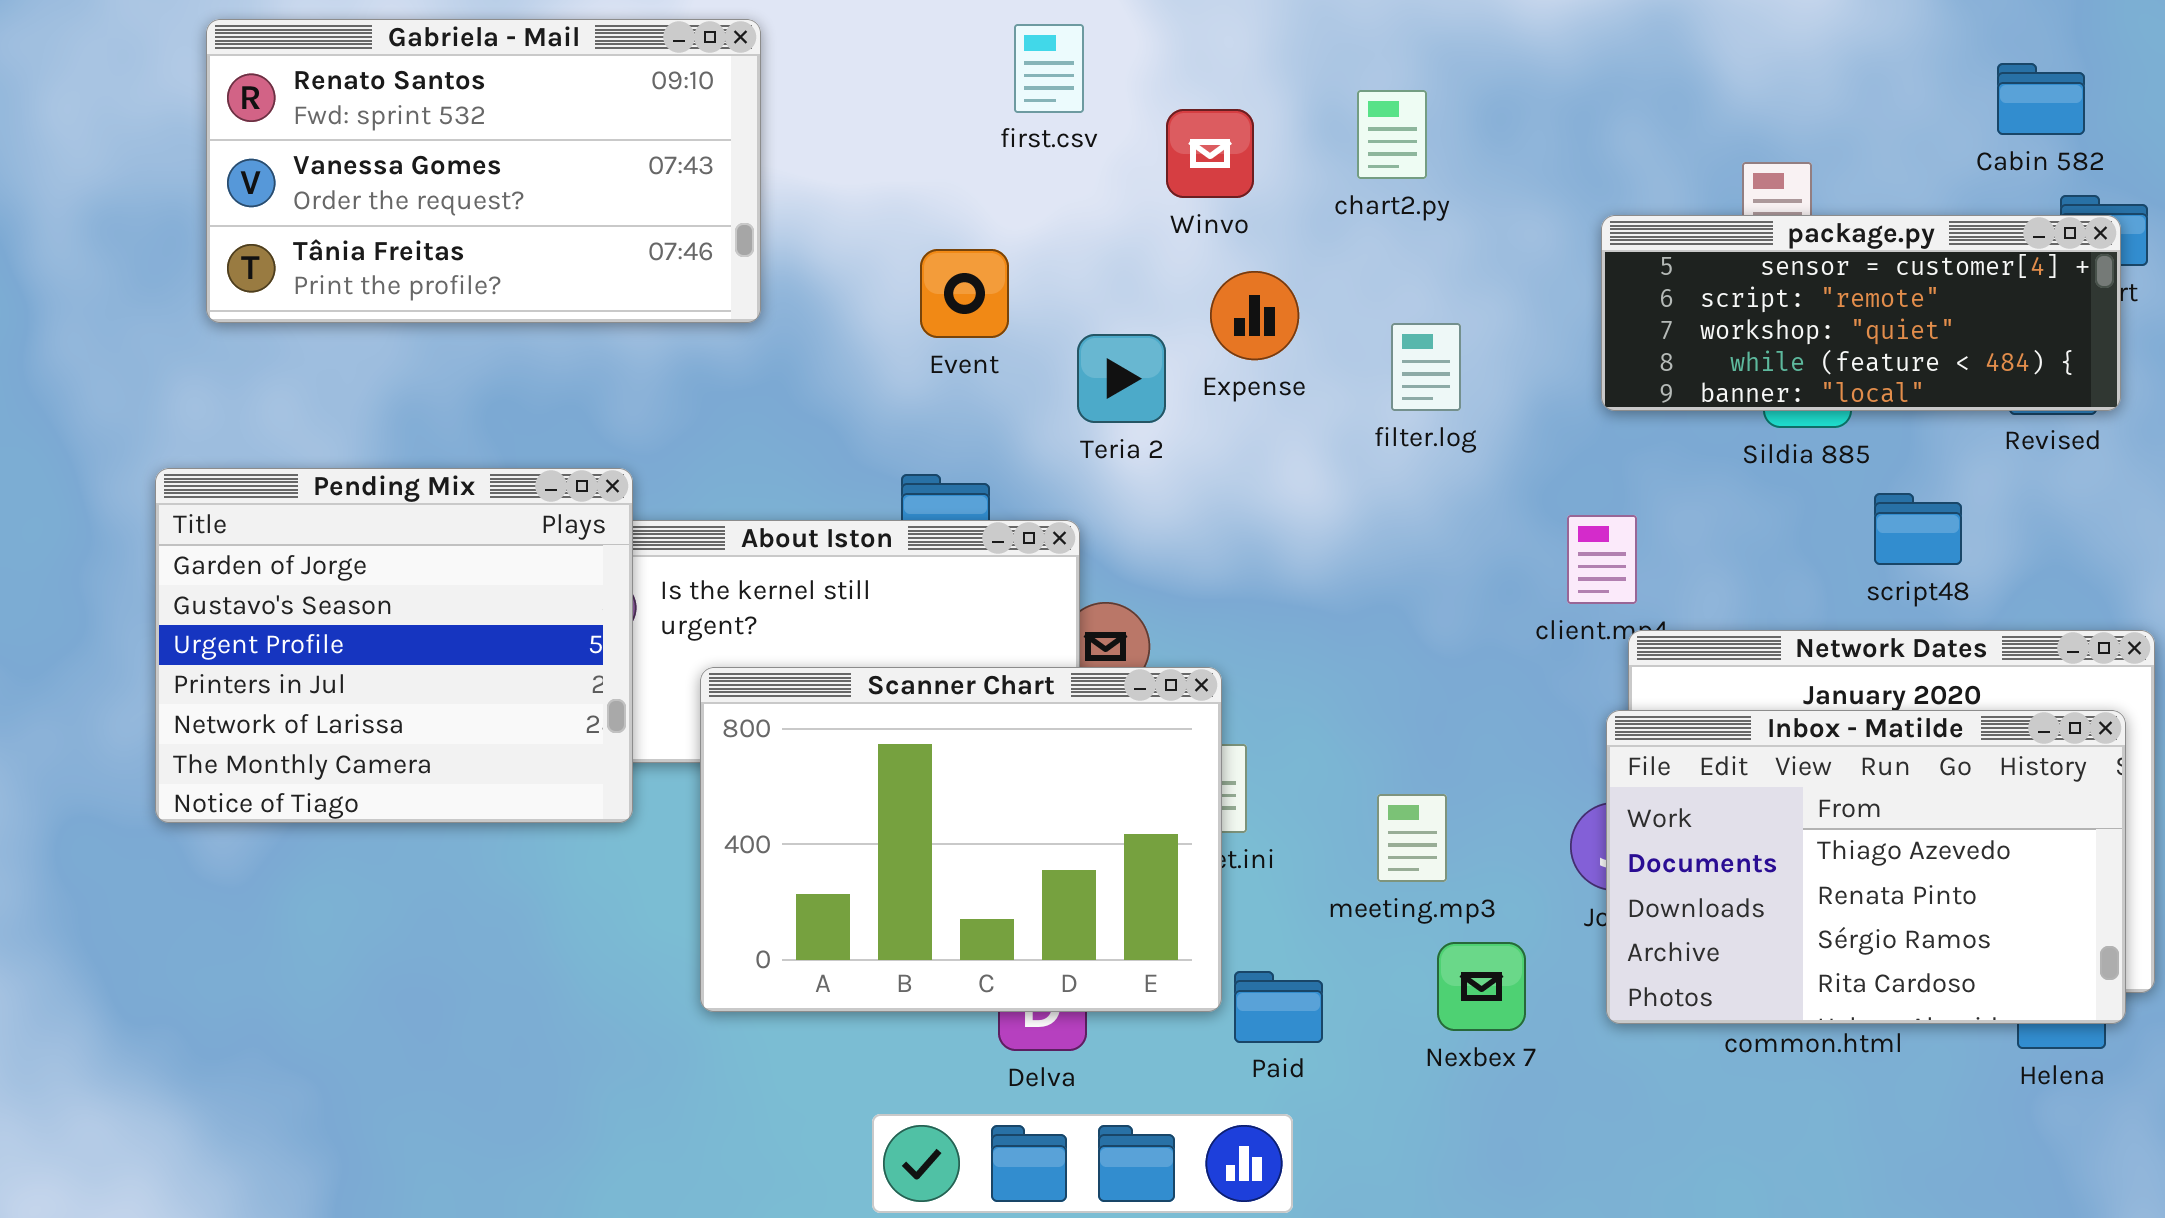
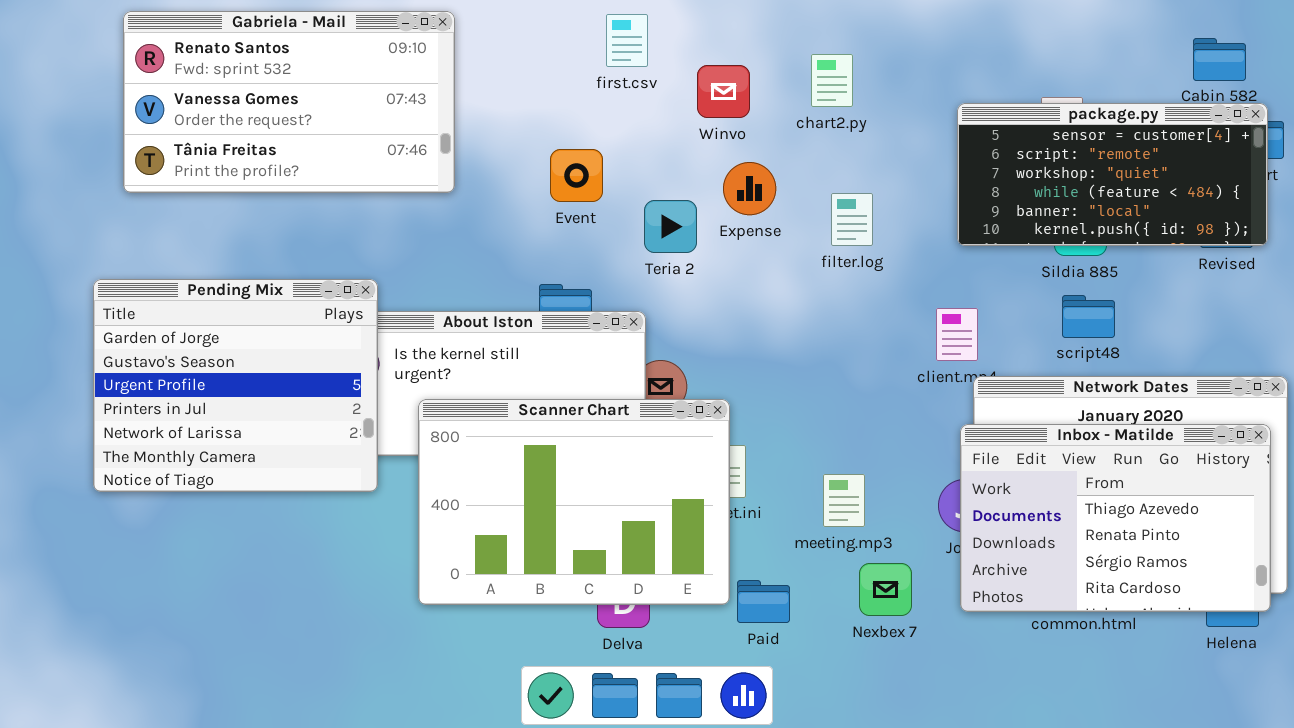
package.py: [1601,215,2121,411] -> [957,103,1268,246], resized
script48: [1874,493,1962,565] -> [1062,295,1115,338], moved

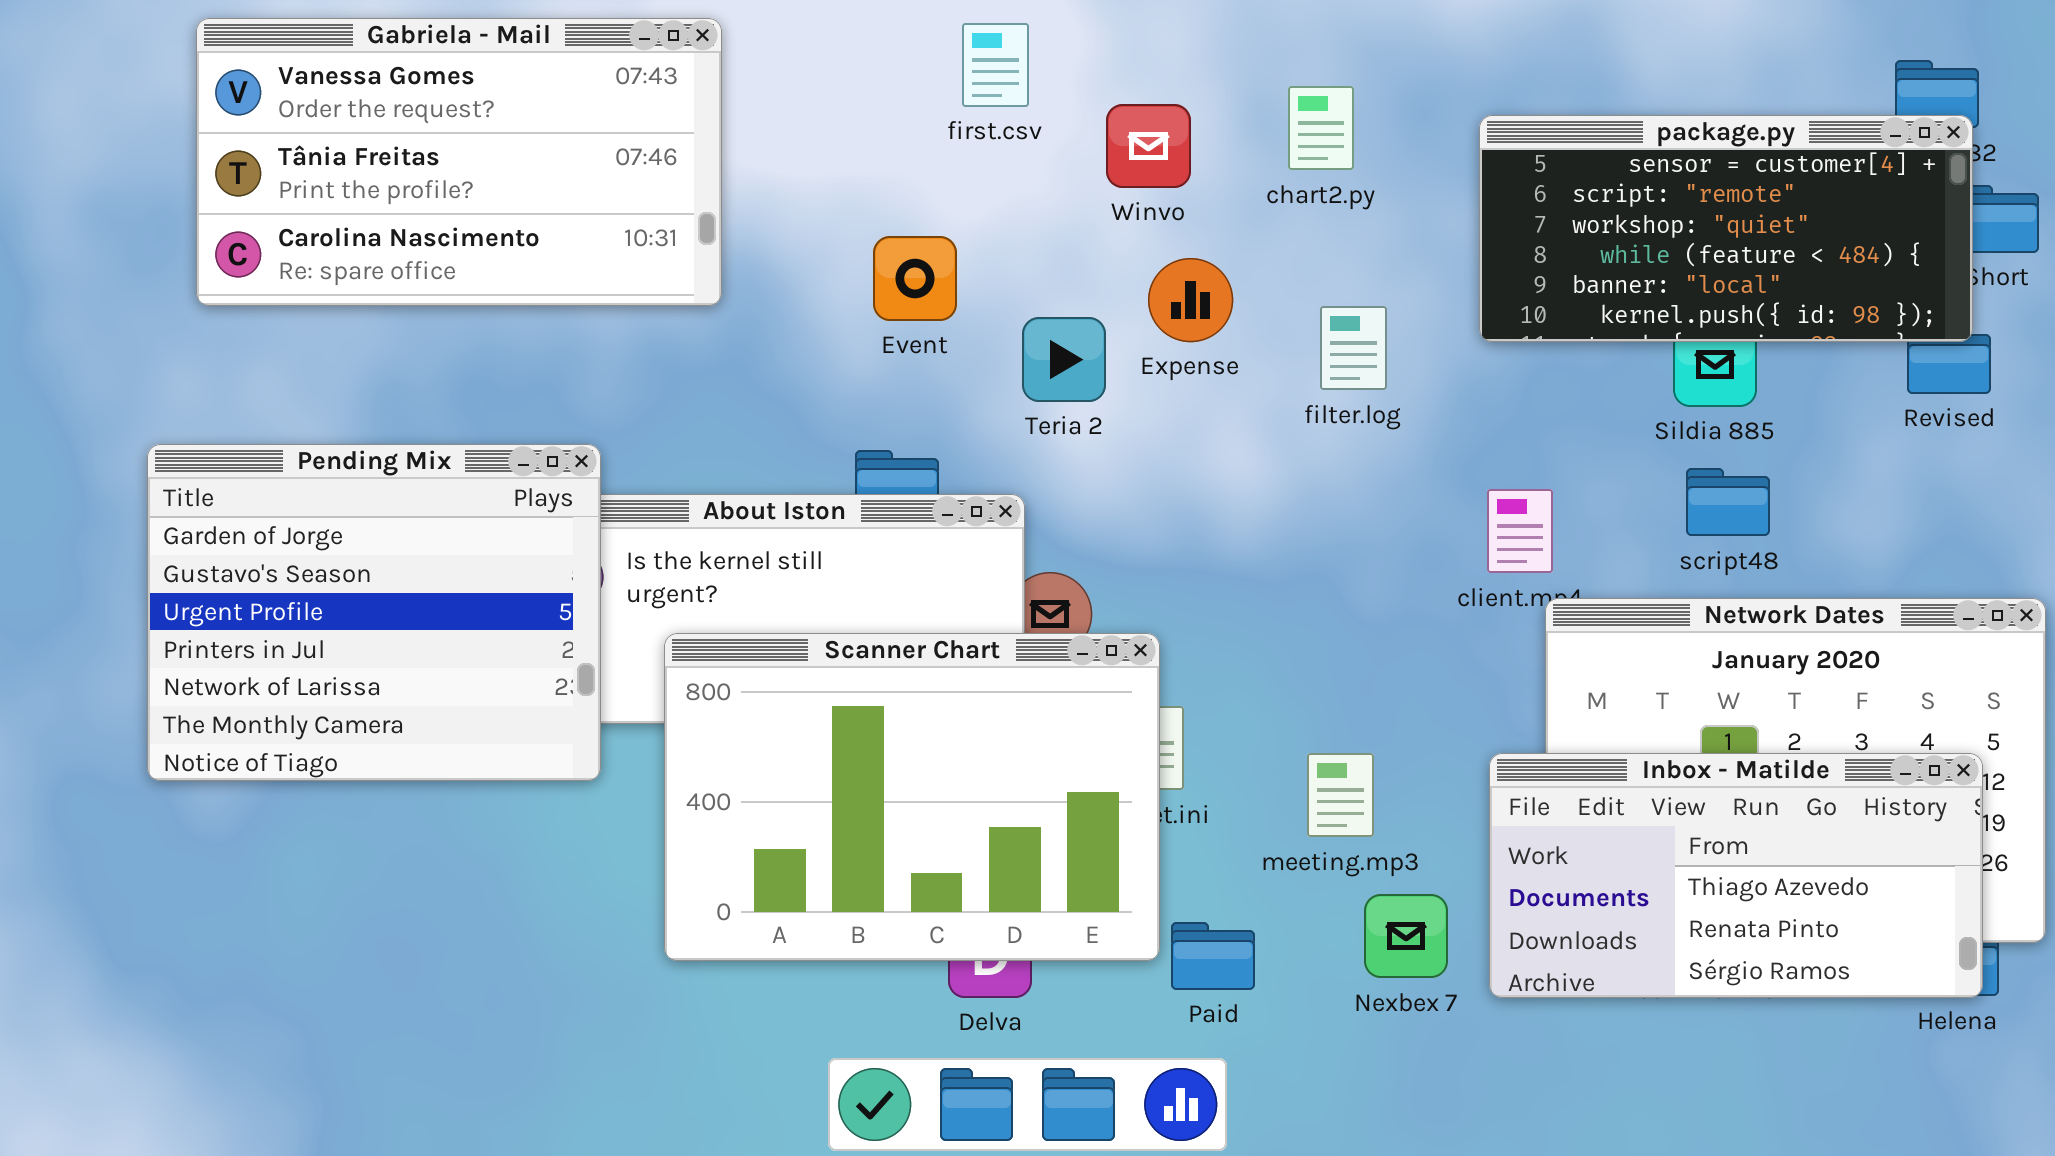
Gabriela - Mail: [123,11,455,193] -> [196,18,722,306], scrolled down 1 row
package.py: [957,103,1268,246] -> [1479,115,1973,342], moved
Inbox - Matilde: [960,424,1271,612] -> [1489,753,1983,998], moved, resized

